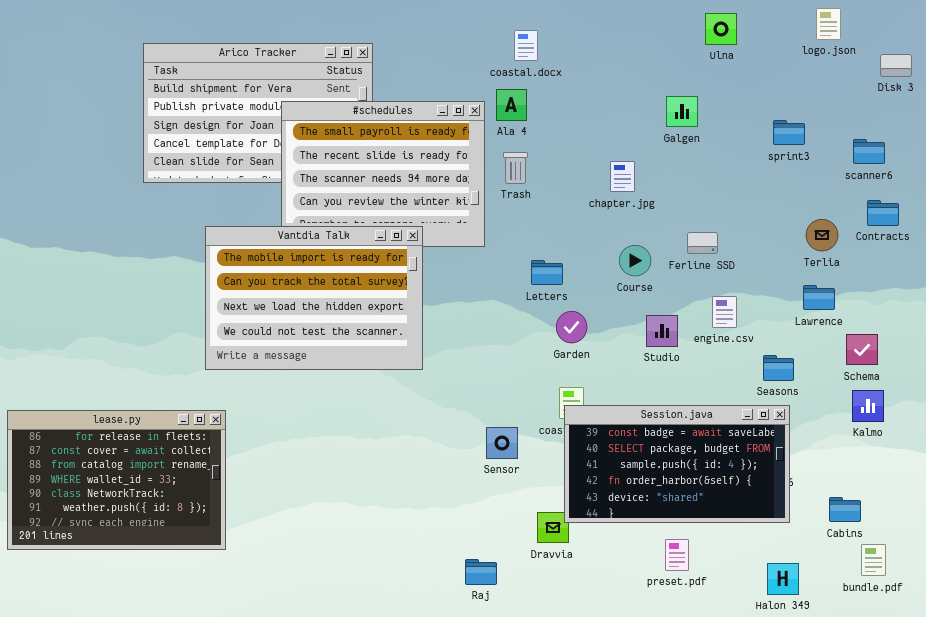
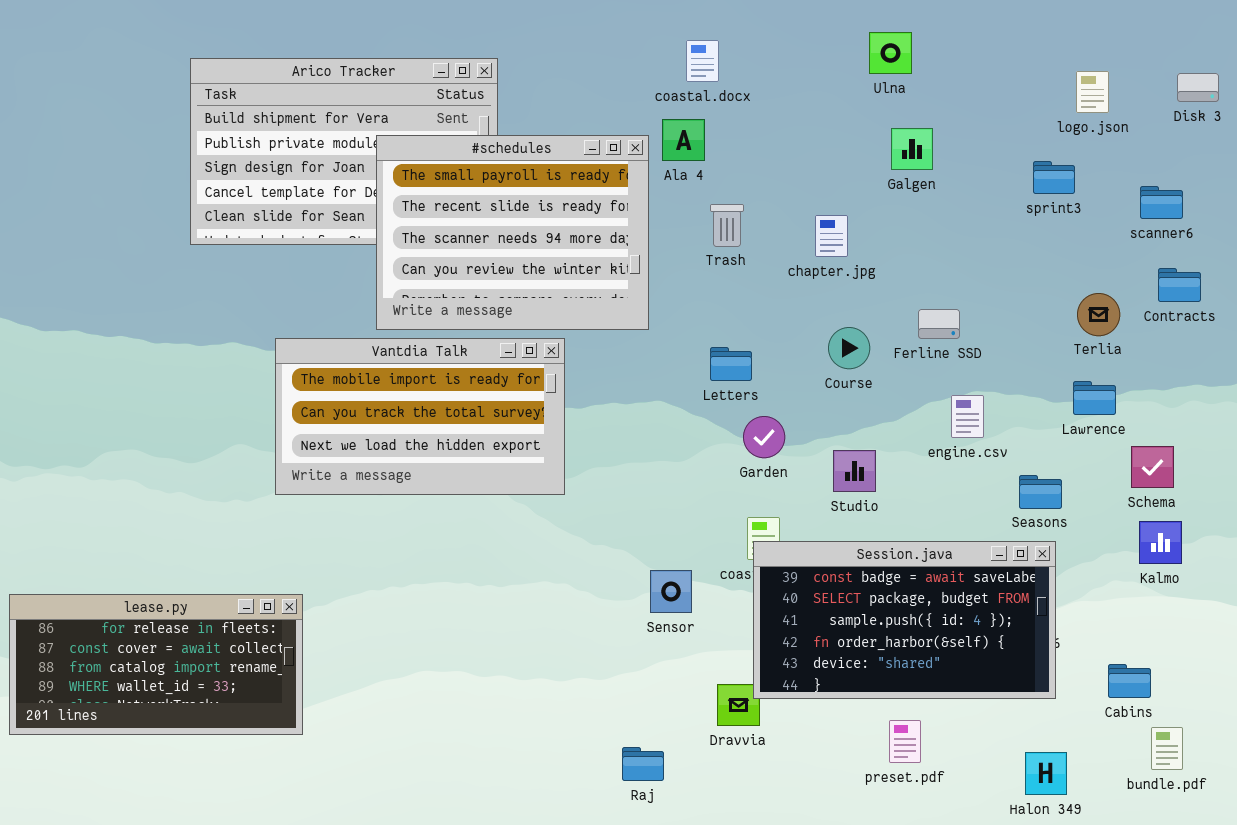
logo.json: [816,8,841,40] -> [1076,71,1109,113], moved
Ulna: [705,13,737,45] -> [869,32,912,74], moved
Trash: [503,152,528,184] -> [710,204,744,247], moved
Vantdia Talk: [205,226,423,370] -> [275,338,565,495], resized
Studio: [646,315,678,347] -> [833,450,876,492], moved
lease.py: [7,410,226,550] -> [9,594,303,735], resized

